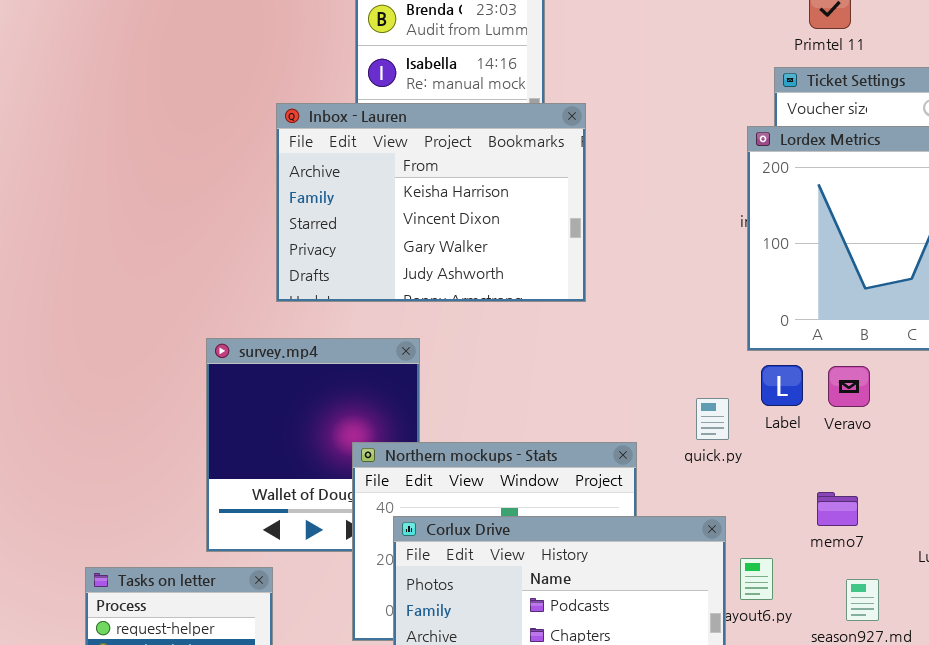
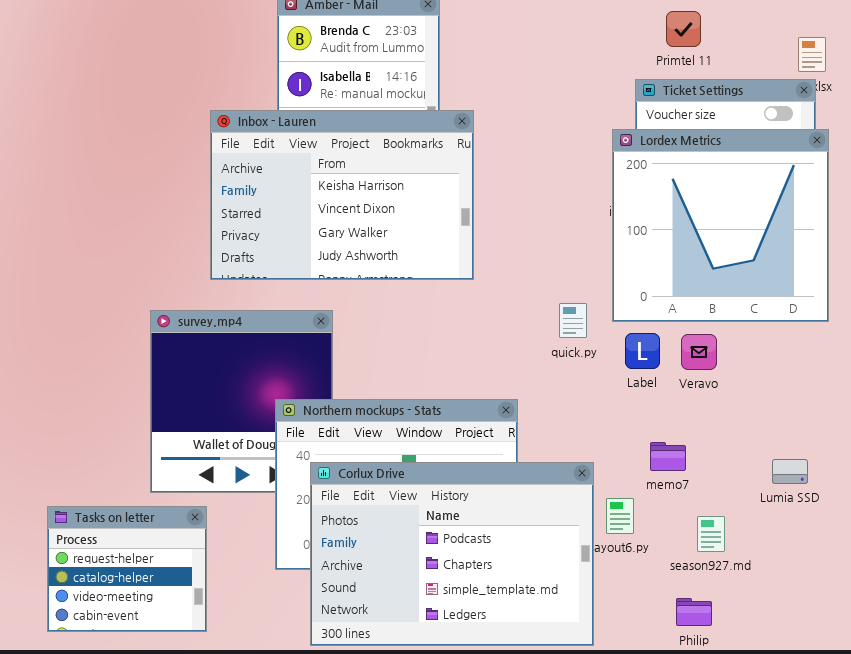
quick.py: [696,398,729,440] -> [559,303,587,338], moved
memo7: [817,492,858,526] -> [650,442,686,471], moved

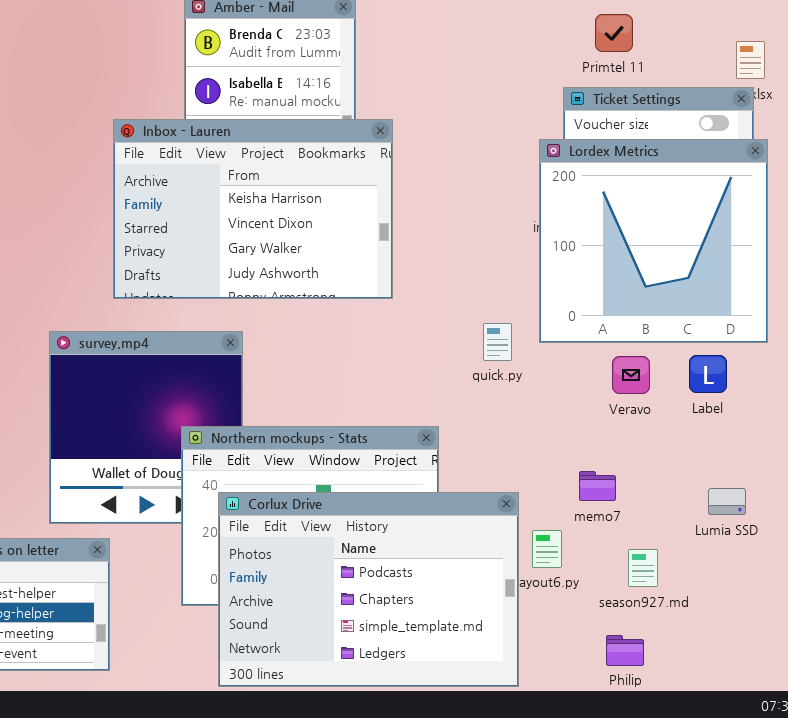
Label: [625,333,660,369] -> [689,355,727,393], moved

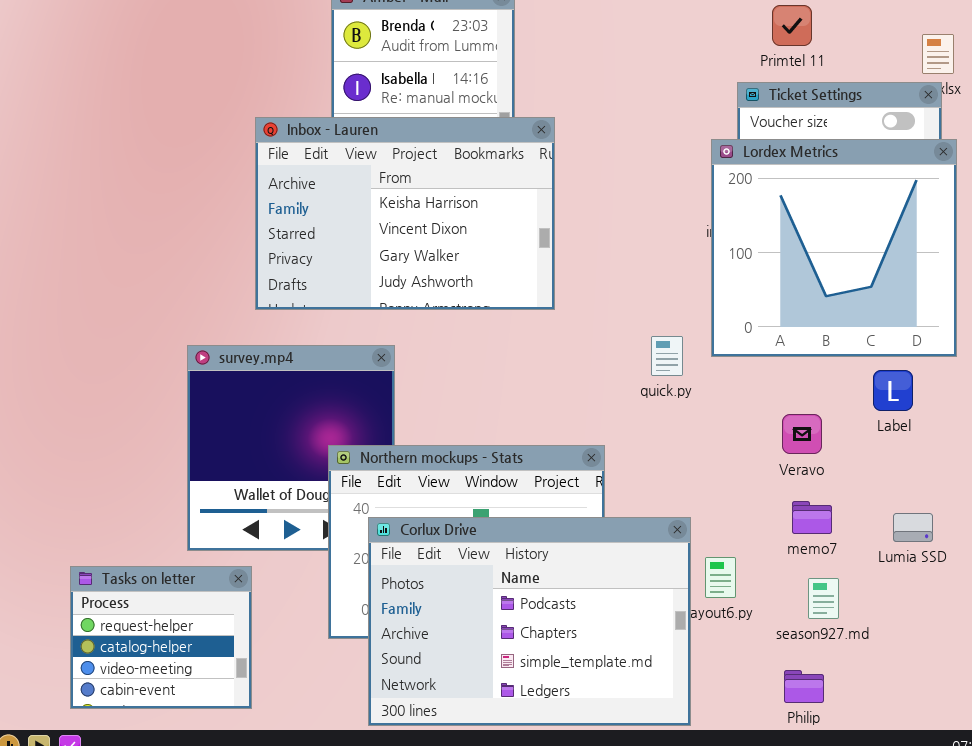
Veravo: [612,356,650,394] -> [782,414,822,454], moved
memo7: [579,471,616,501] -> [792,501,832,534], moved

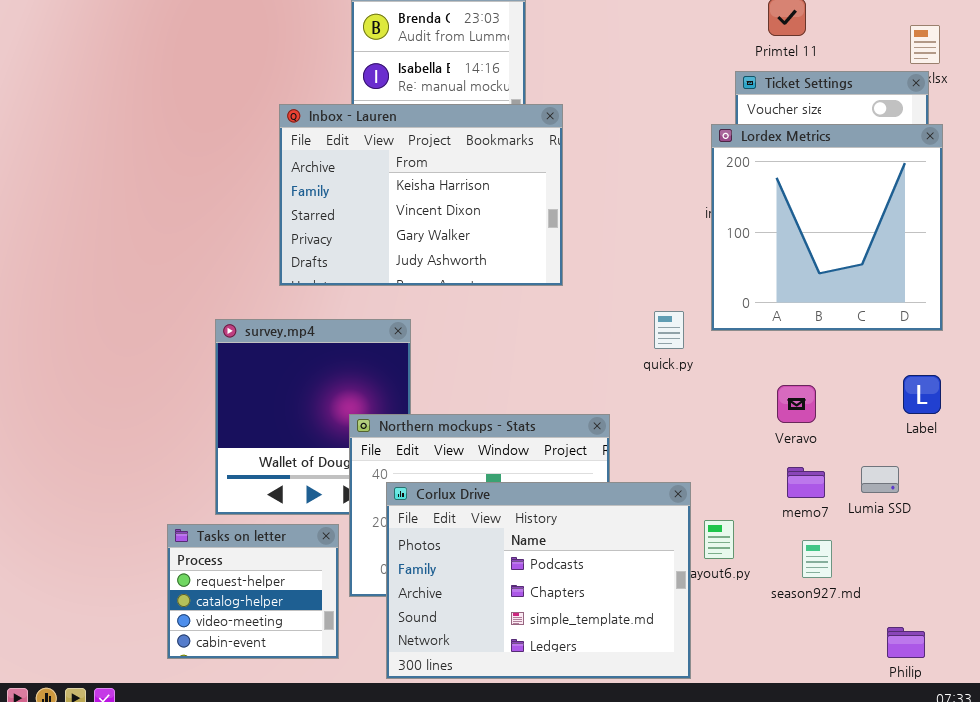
Label: [873,370,913,411] -> [903,375,941,414], moved
Lumia SSD: [893,513,933,542] -> [861,466,899,493], moved
Tasks on letter: [70,566,252,709] -> [167,524,339,659], moved
Philip: [784,670,824,703] -> [887,627,925,658], moved

